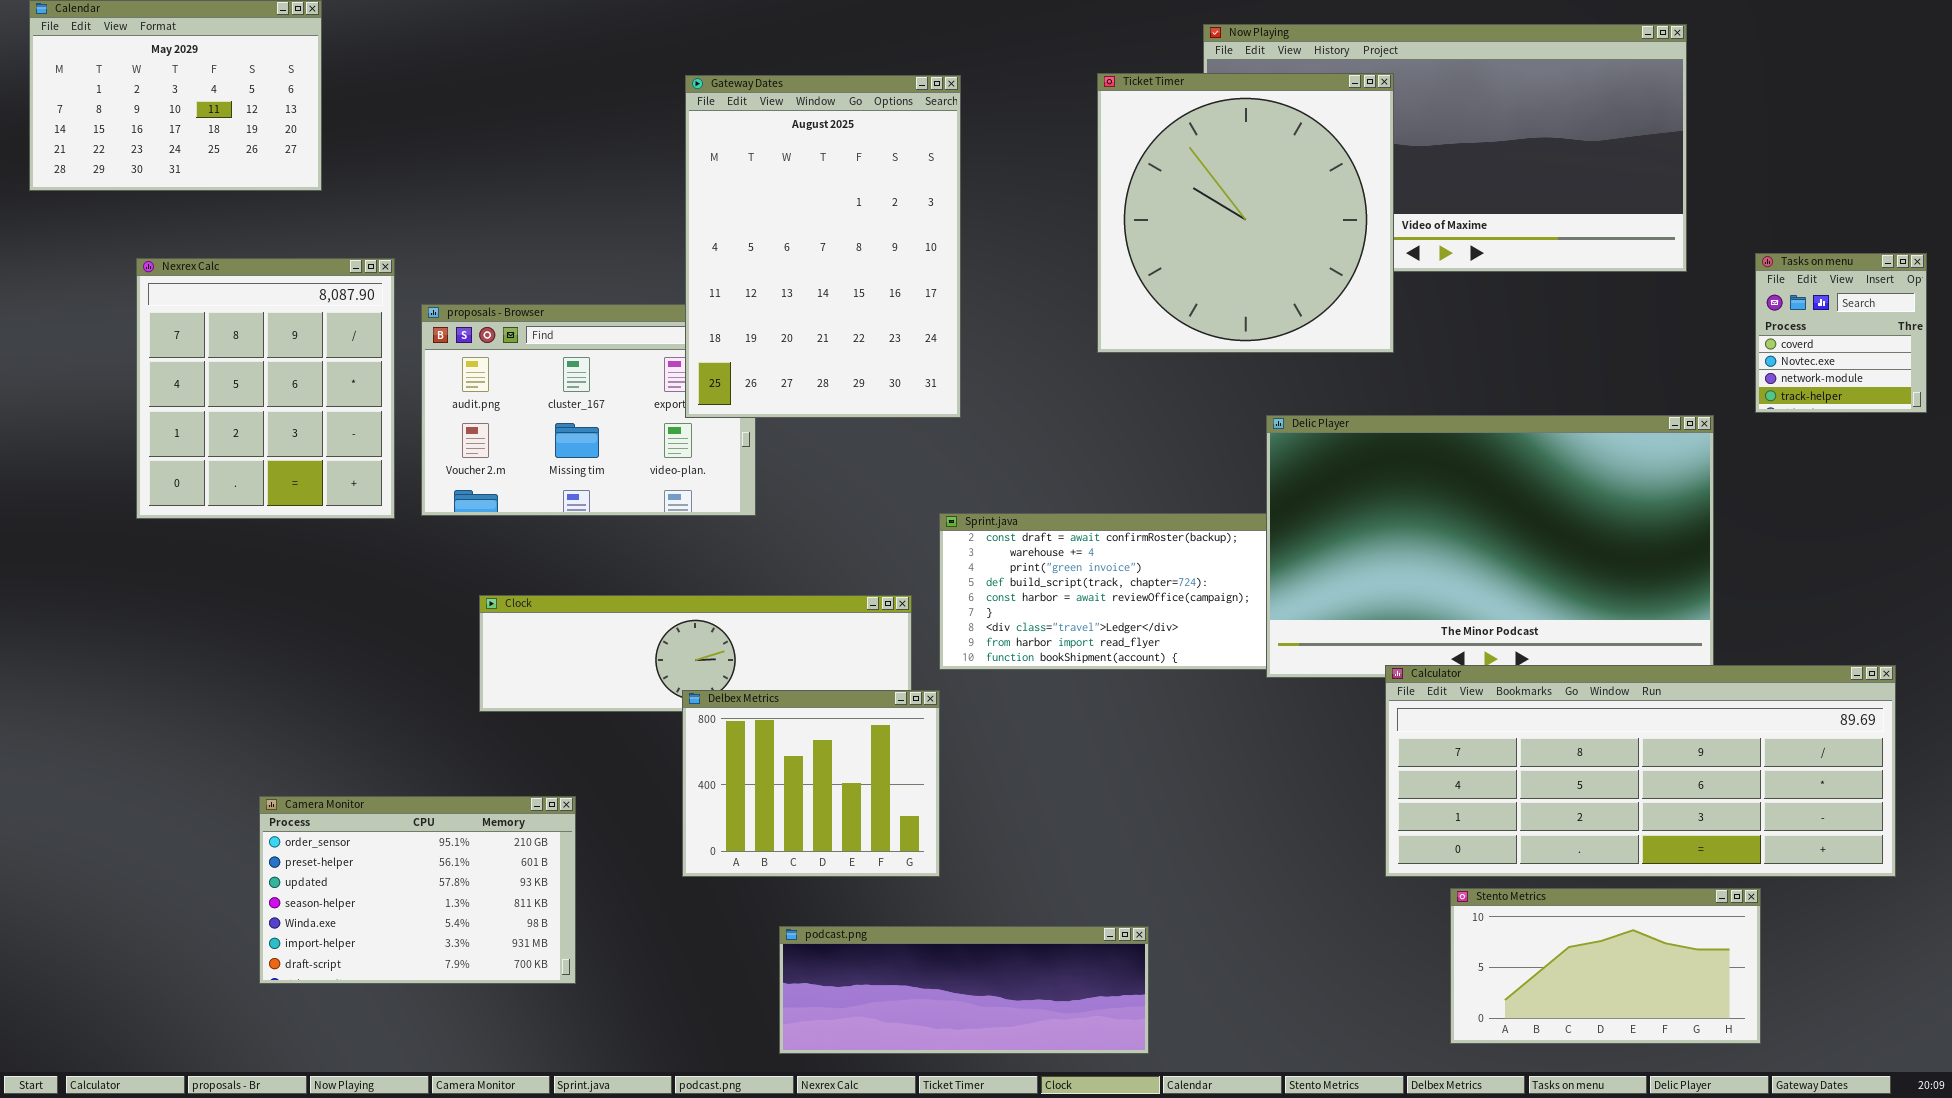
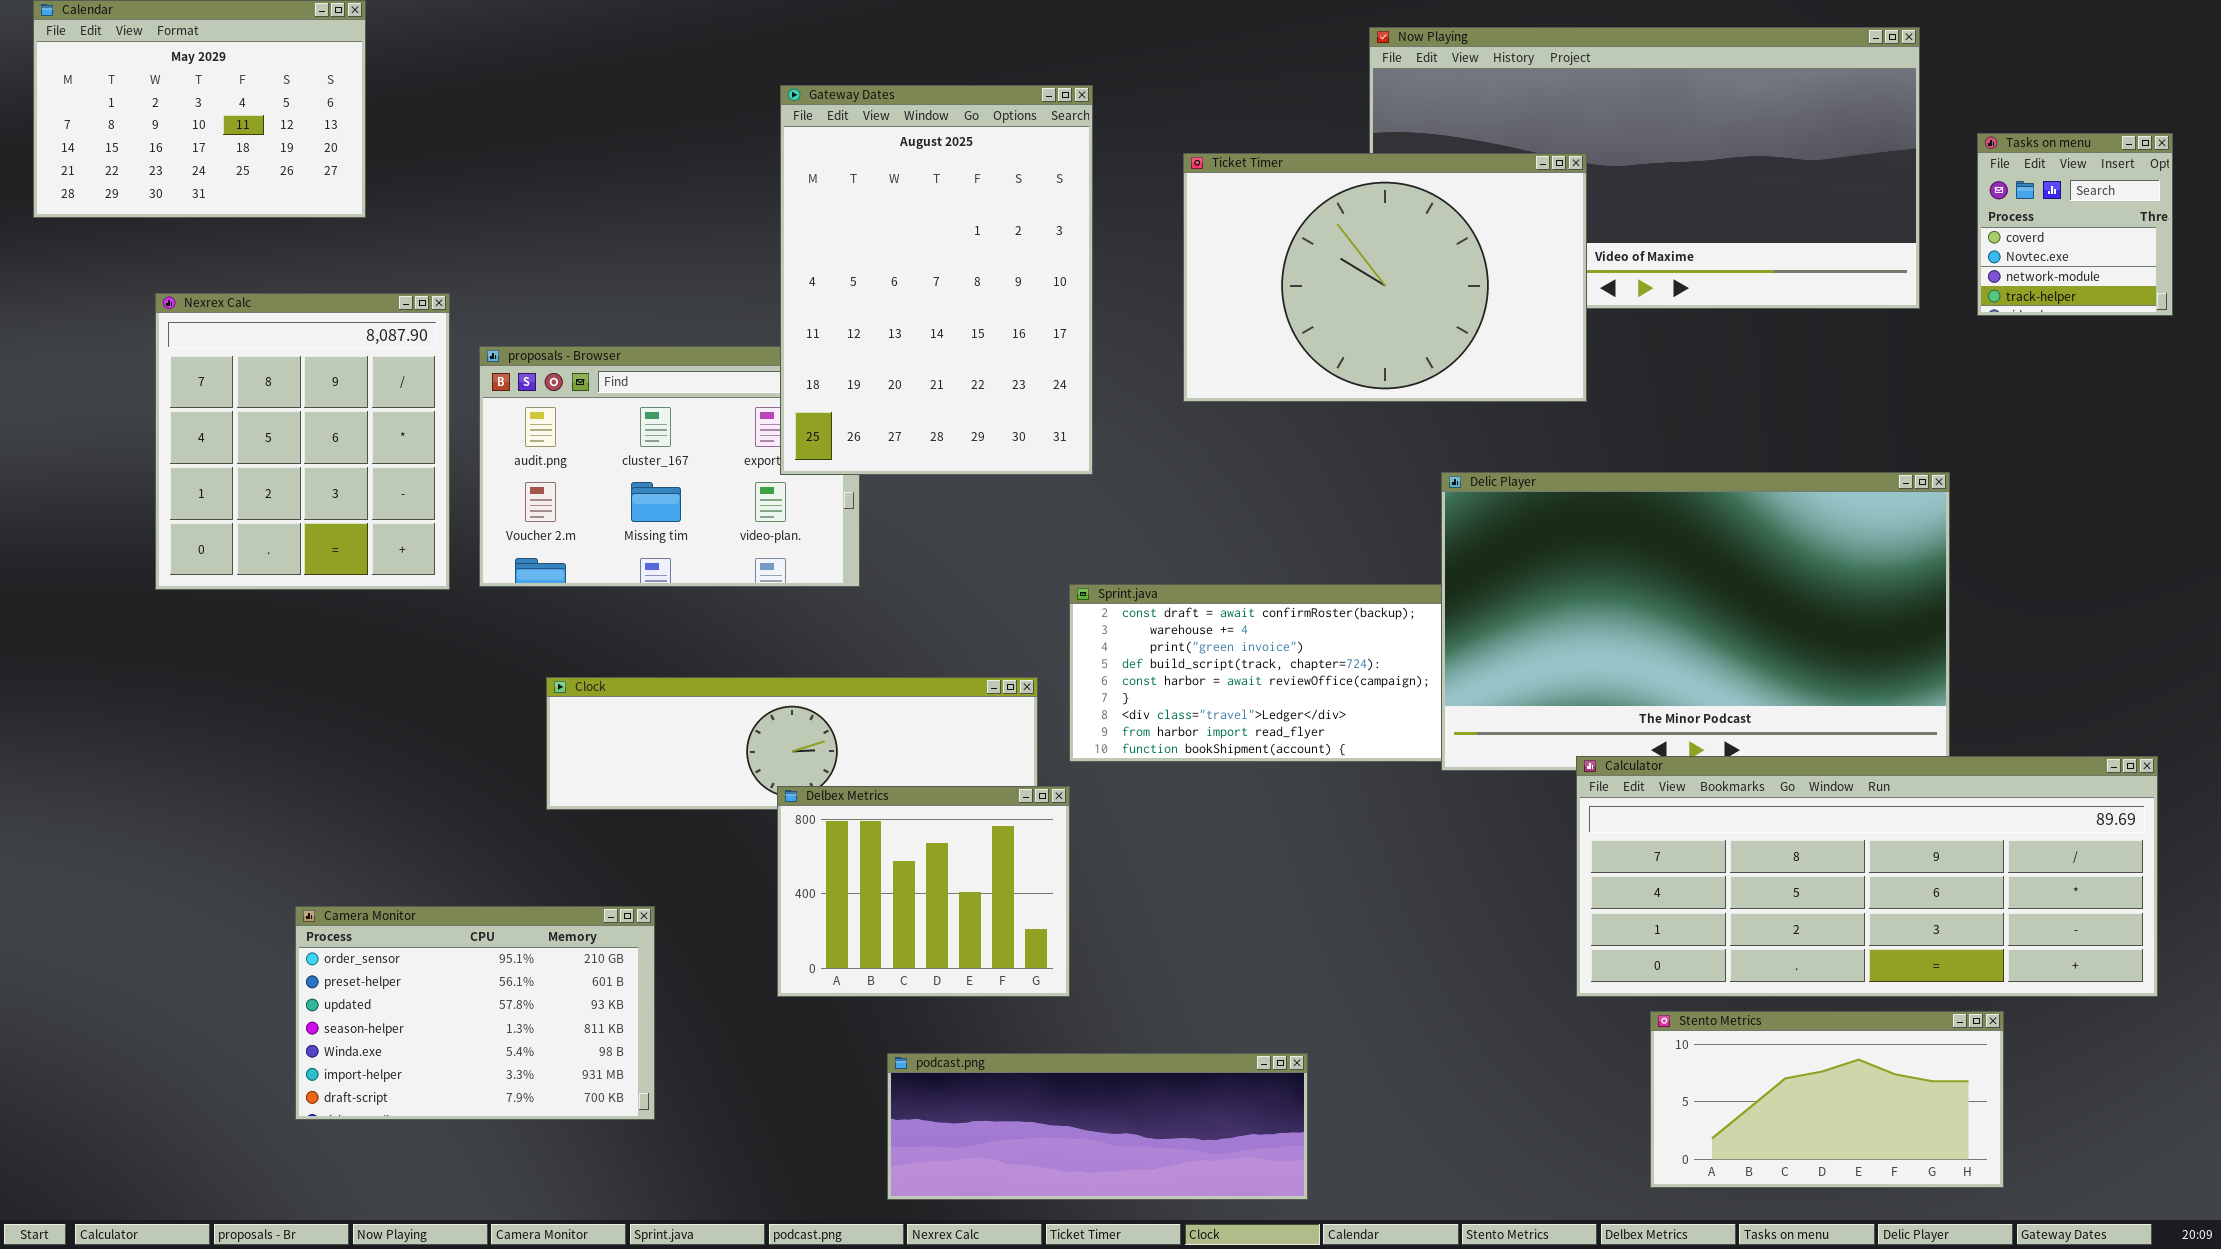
Ticket Timer: [1097,73,1394,353] -> [1183,153,1587,402], resized
Tasks on menu: [1755,253,1927,413] -> [1977,133,2173,316], moved

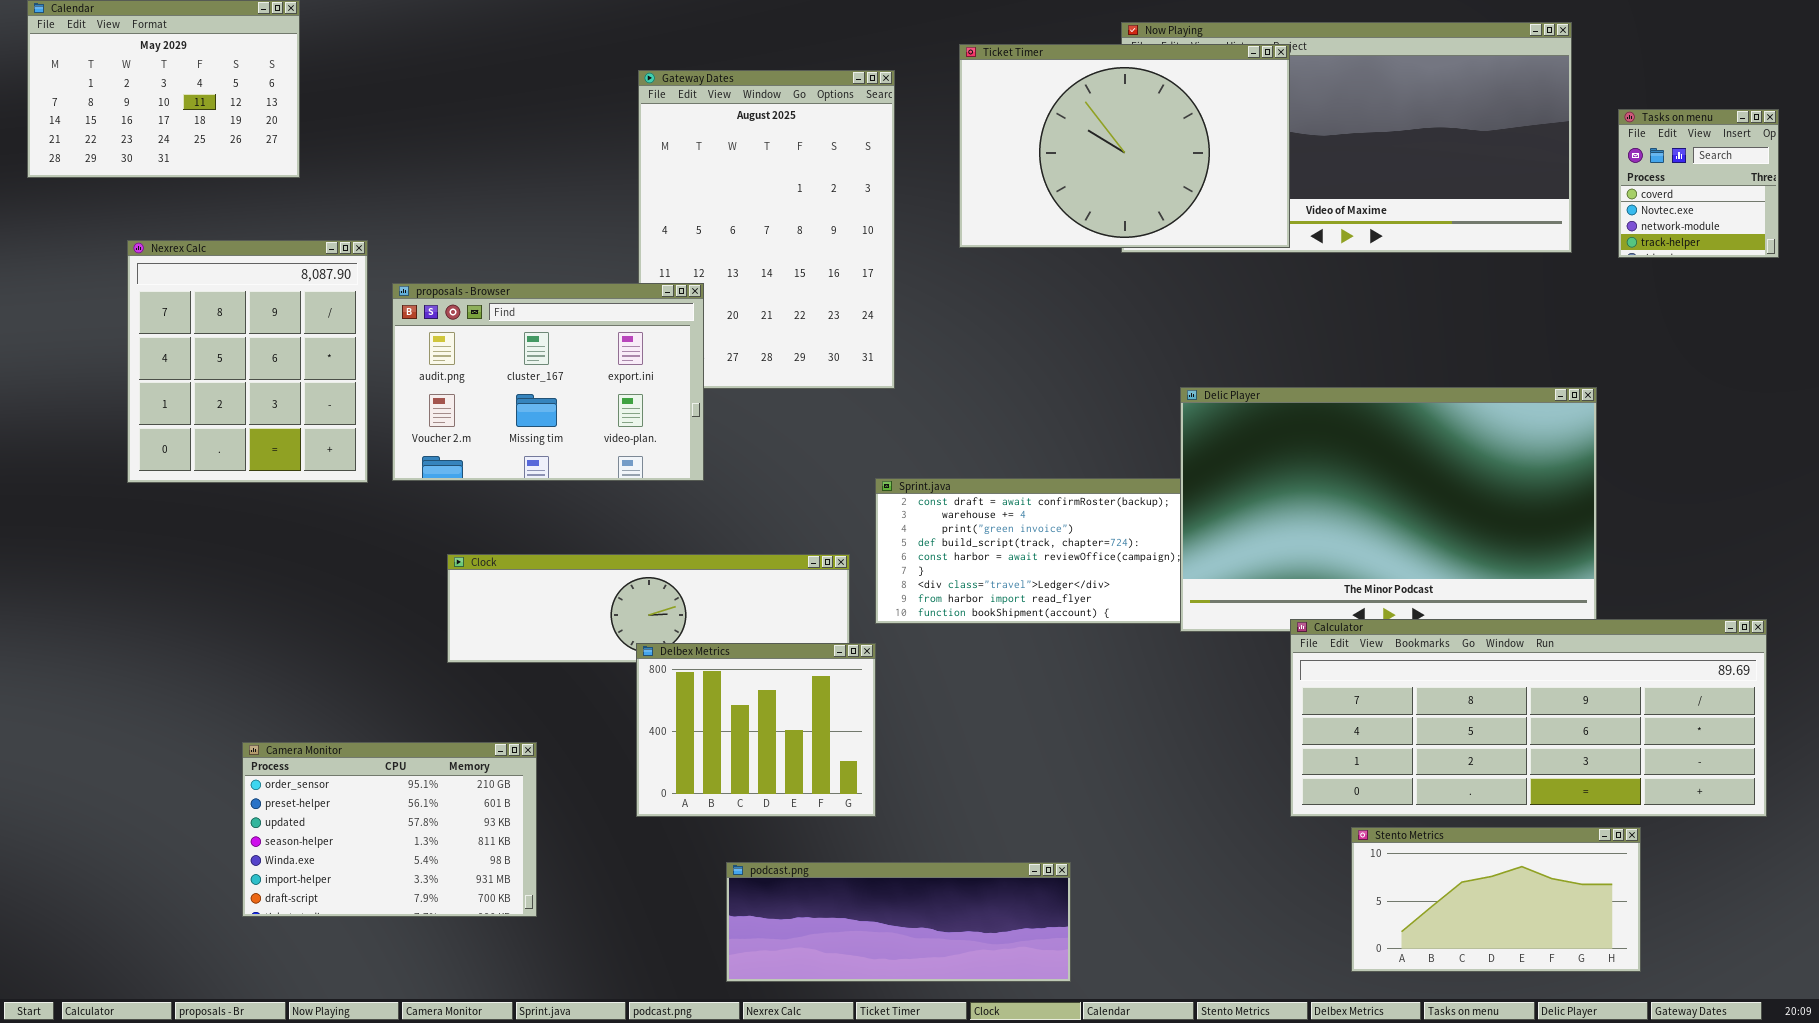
Ticket Timer: [1183,153,1587,402] -> [959,44,1290,248], moved
proposals - Browser: [479,346,860,587] -> [392,283,704,481], raised

